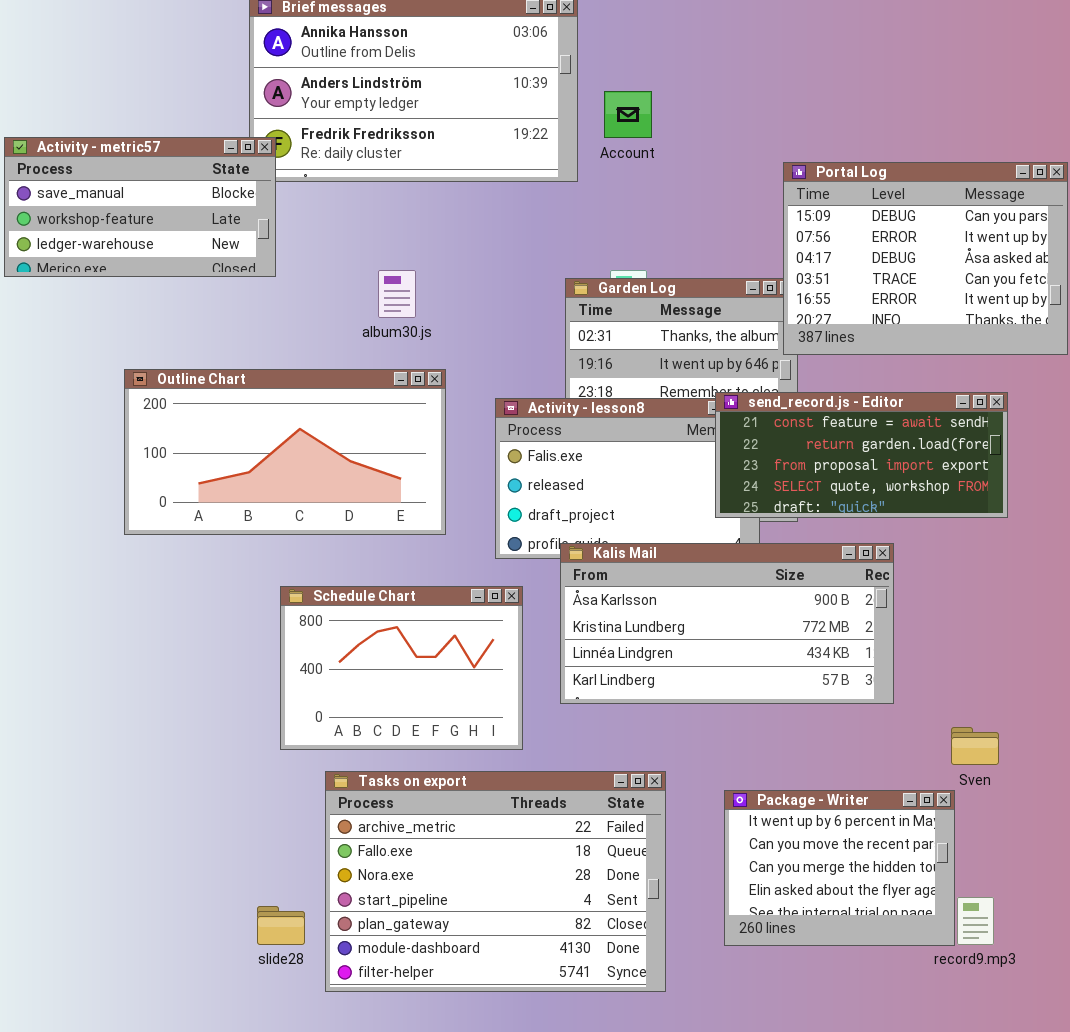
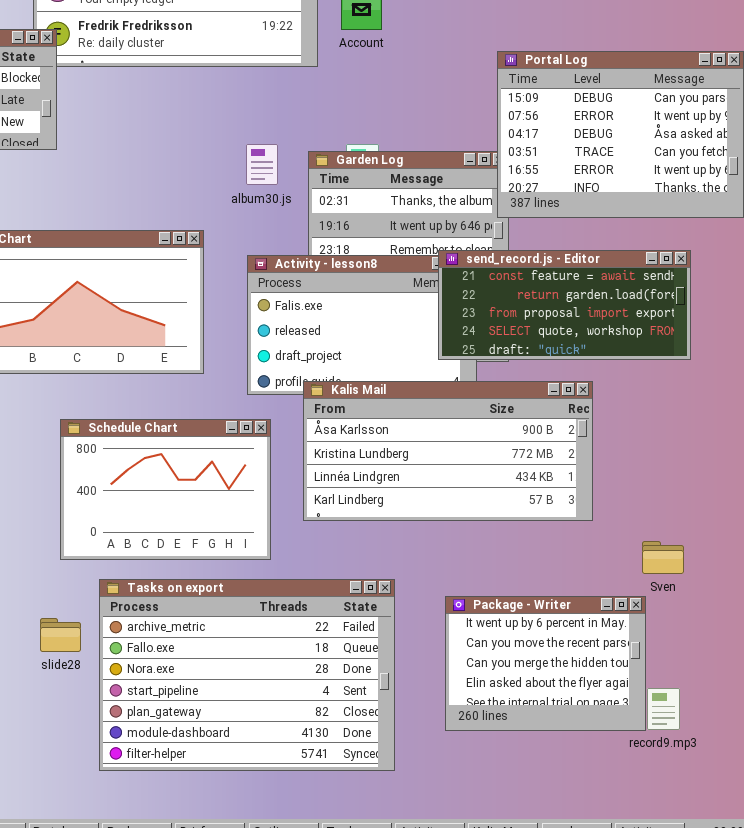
album30.js: [378,270,416,318] -> [246,144,278,185], moved
slide28: [257,906,305,945] -> [40,618,81,652], moved

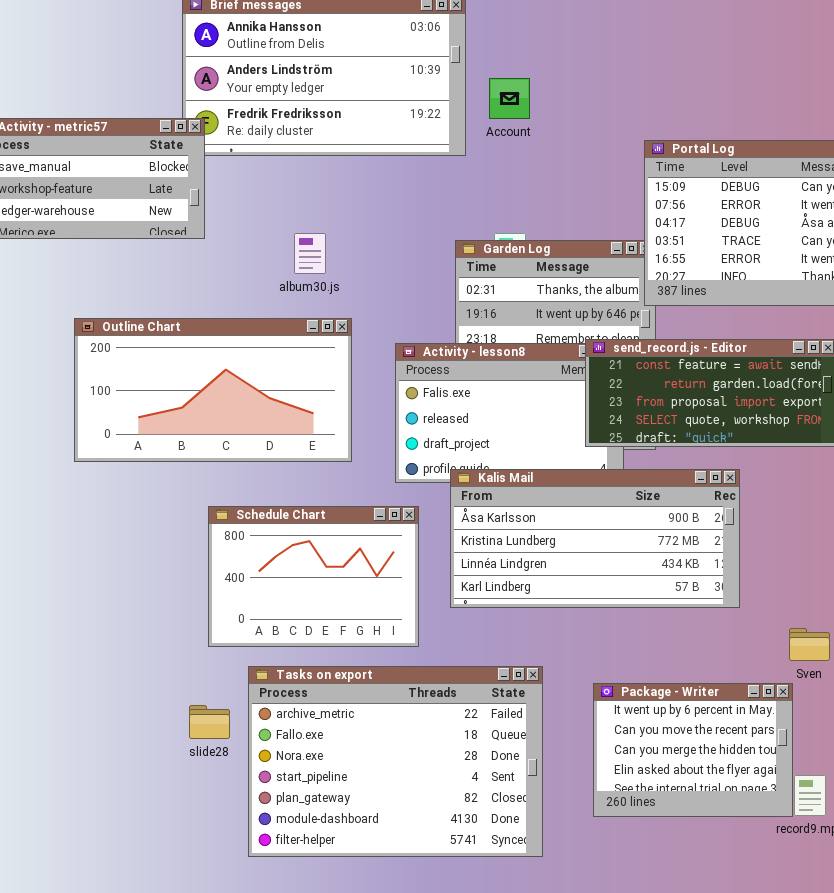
album30.js: [246,144,278,185] -> [294,233,326,274], moved

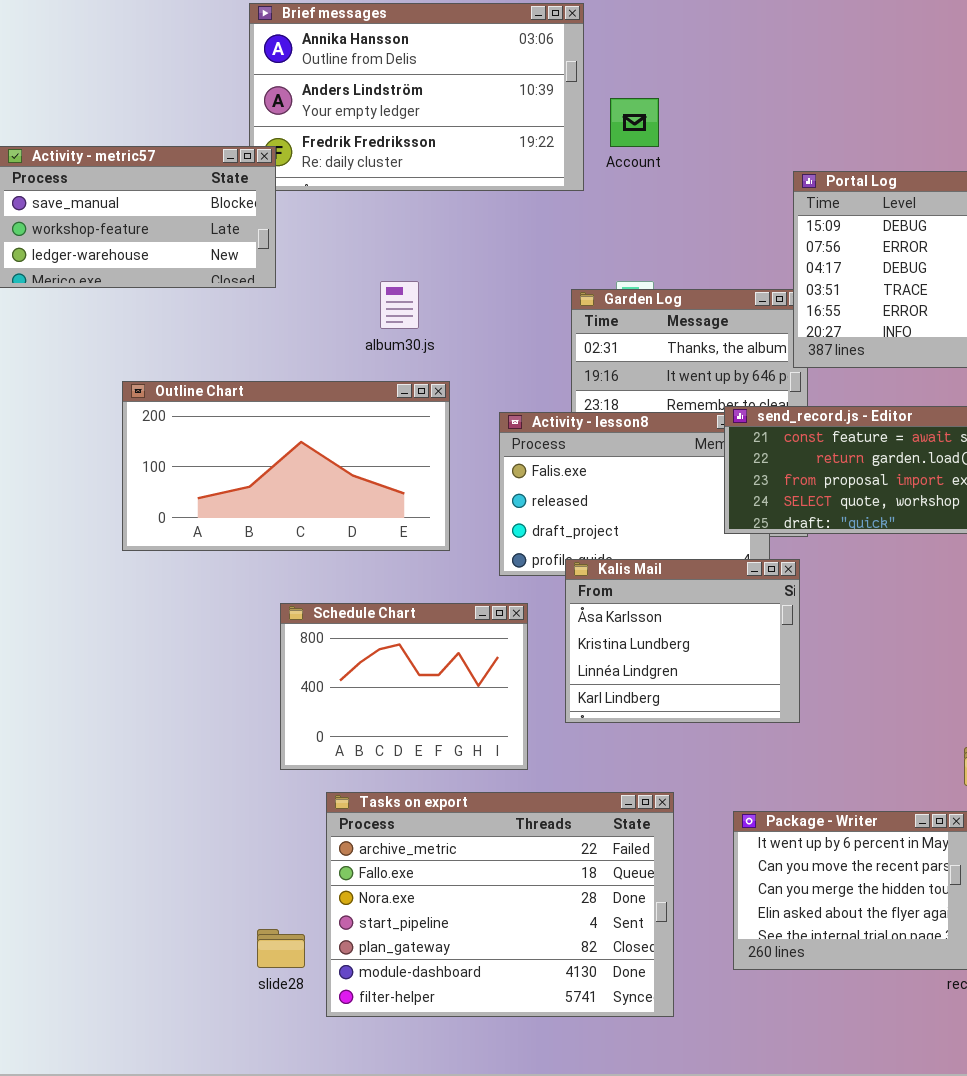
Kalis Mail: [450,469,740,608] -> [565,559,800,723], resized
slide28: [189,705,230,739] -> [257,929,305,968], moved

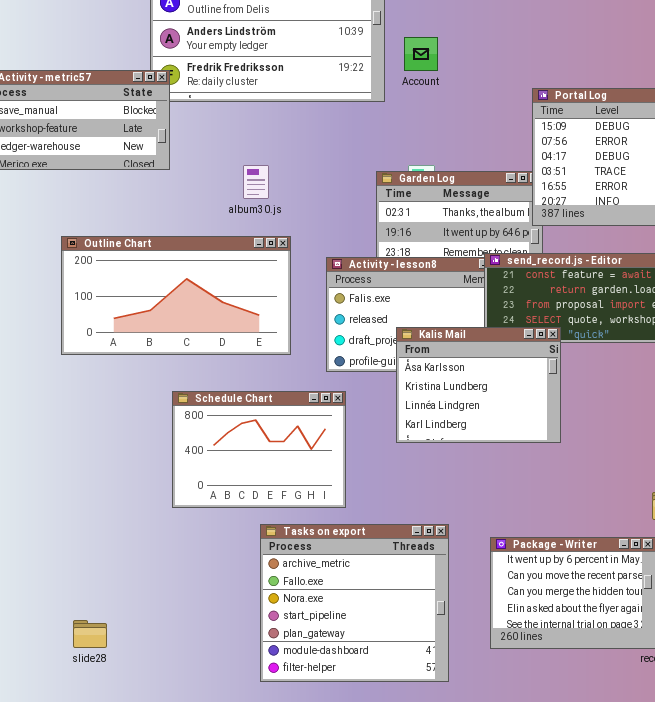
Kalis Mail: [565,559,800,723] -> [396,327,561,443], moved
Tasks on export: [326,792,674,1017] -> [260,524,449,682], resized
slide28: [257,929,305,968] -> [73,620,107,648], moved

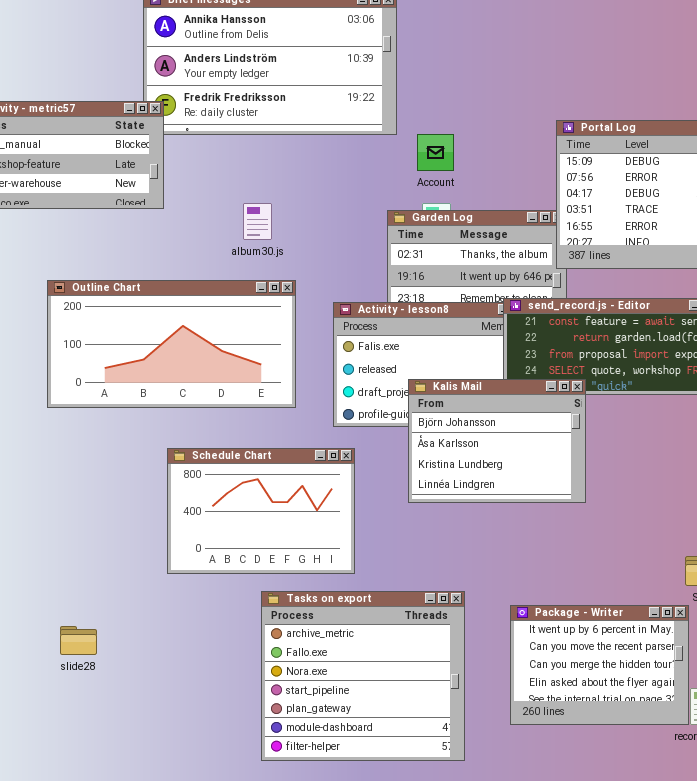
Account: [404,37,438,71] -> [417,134,454,171], moved
Kalis Mail: [396,327,561,443] -> [408,379,586,503], scrolled up 1 row
slide28: [73,620,107,648] -> [60,626,97,655], moved

